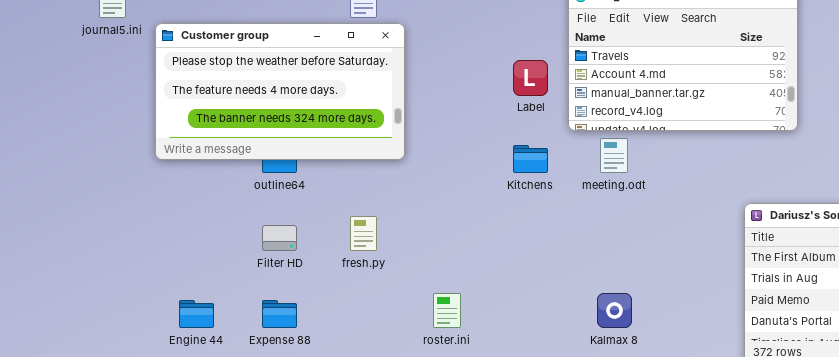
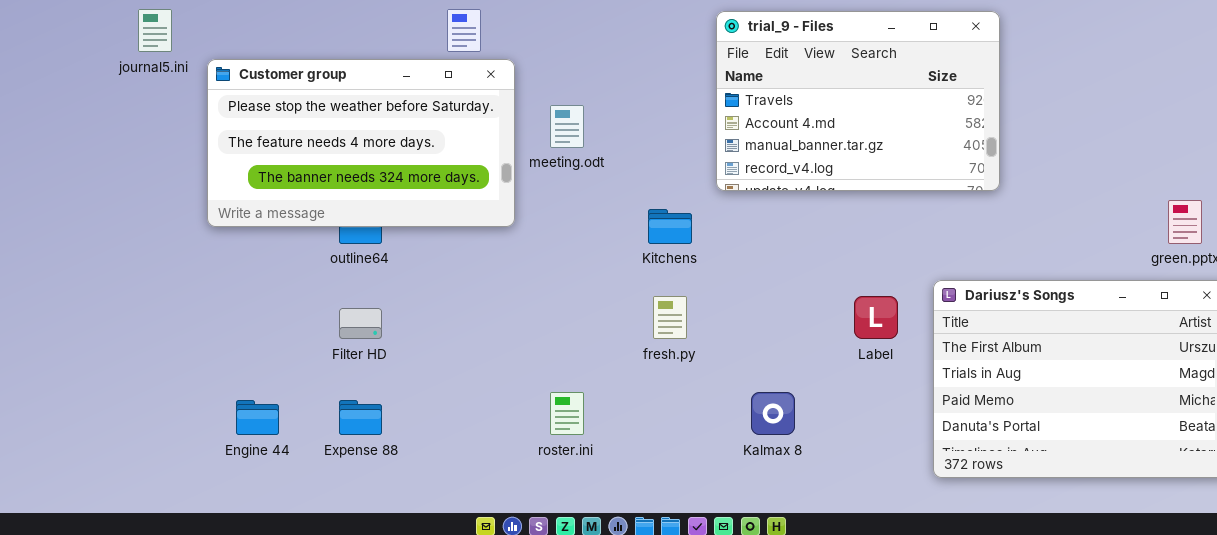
Label: [513,60,548,96] -> [854,296,898,339], moved
meeting.odt: [600,138,628,173] -> [550,105,584,148], moved
fresh.py: [350,216,377,251] -> [653,296,687,339], moved

